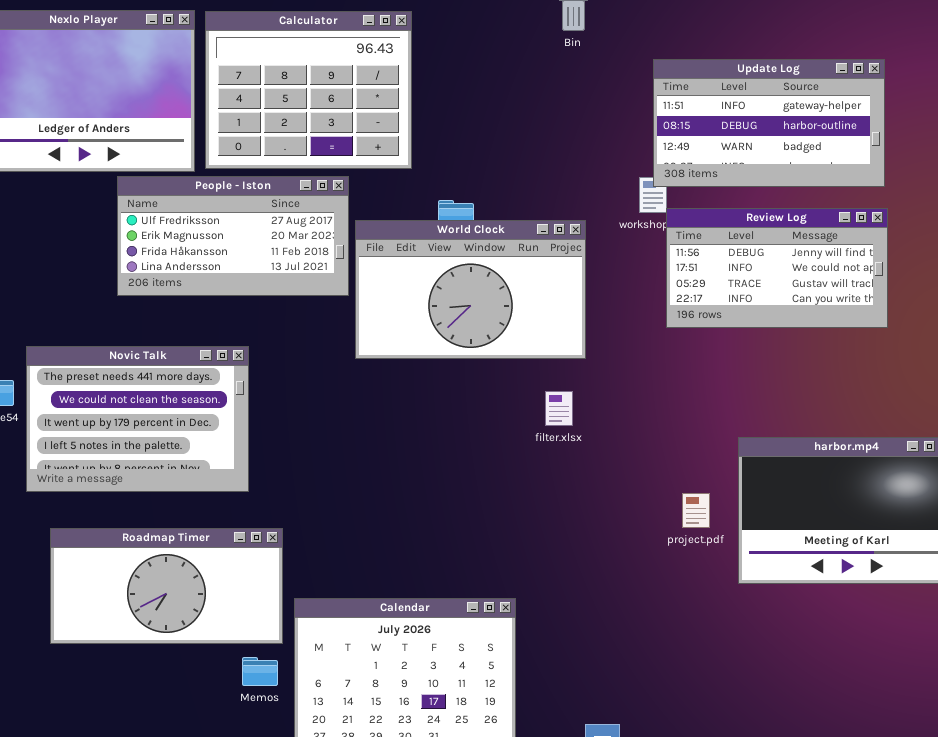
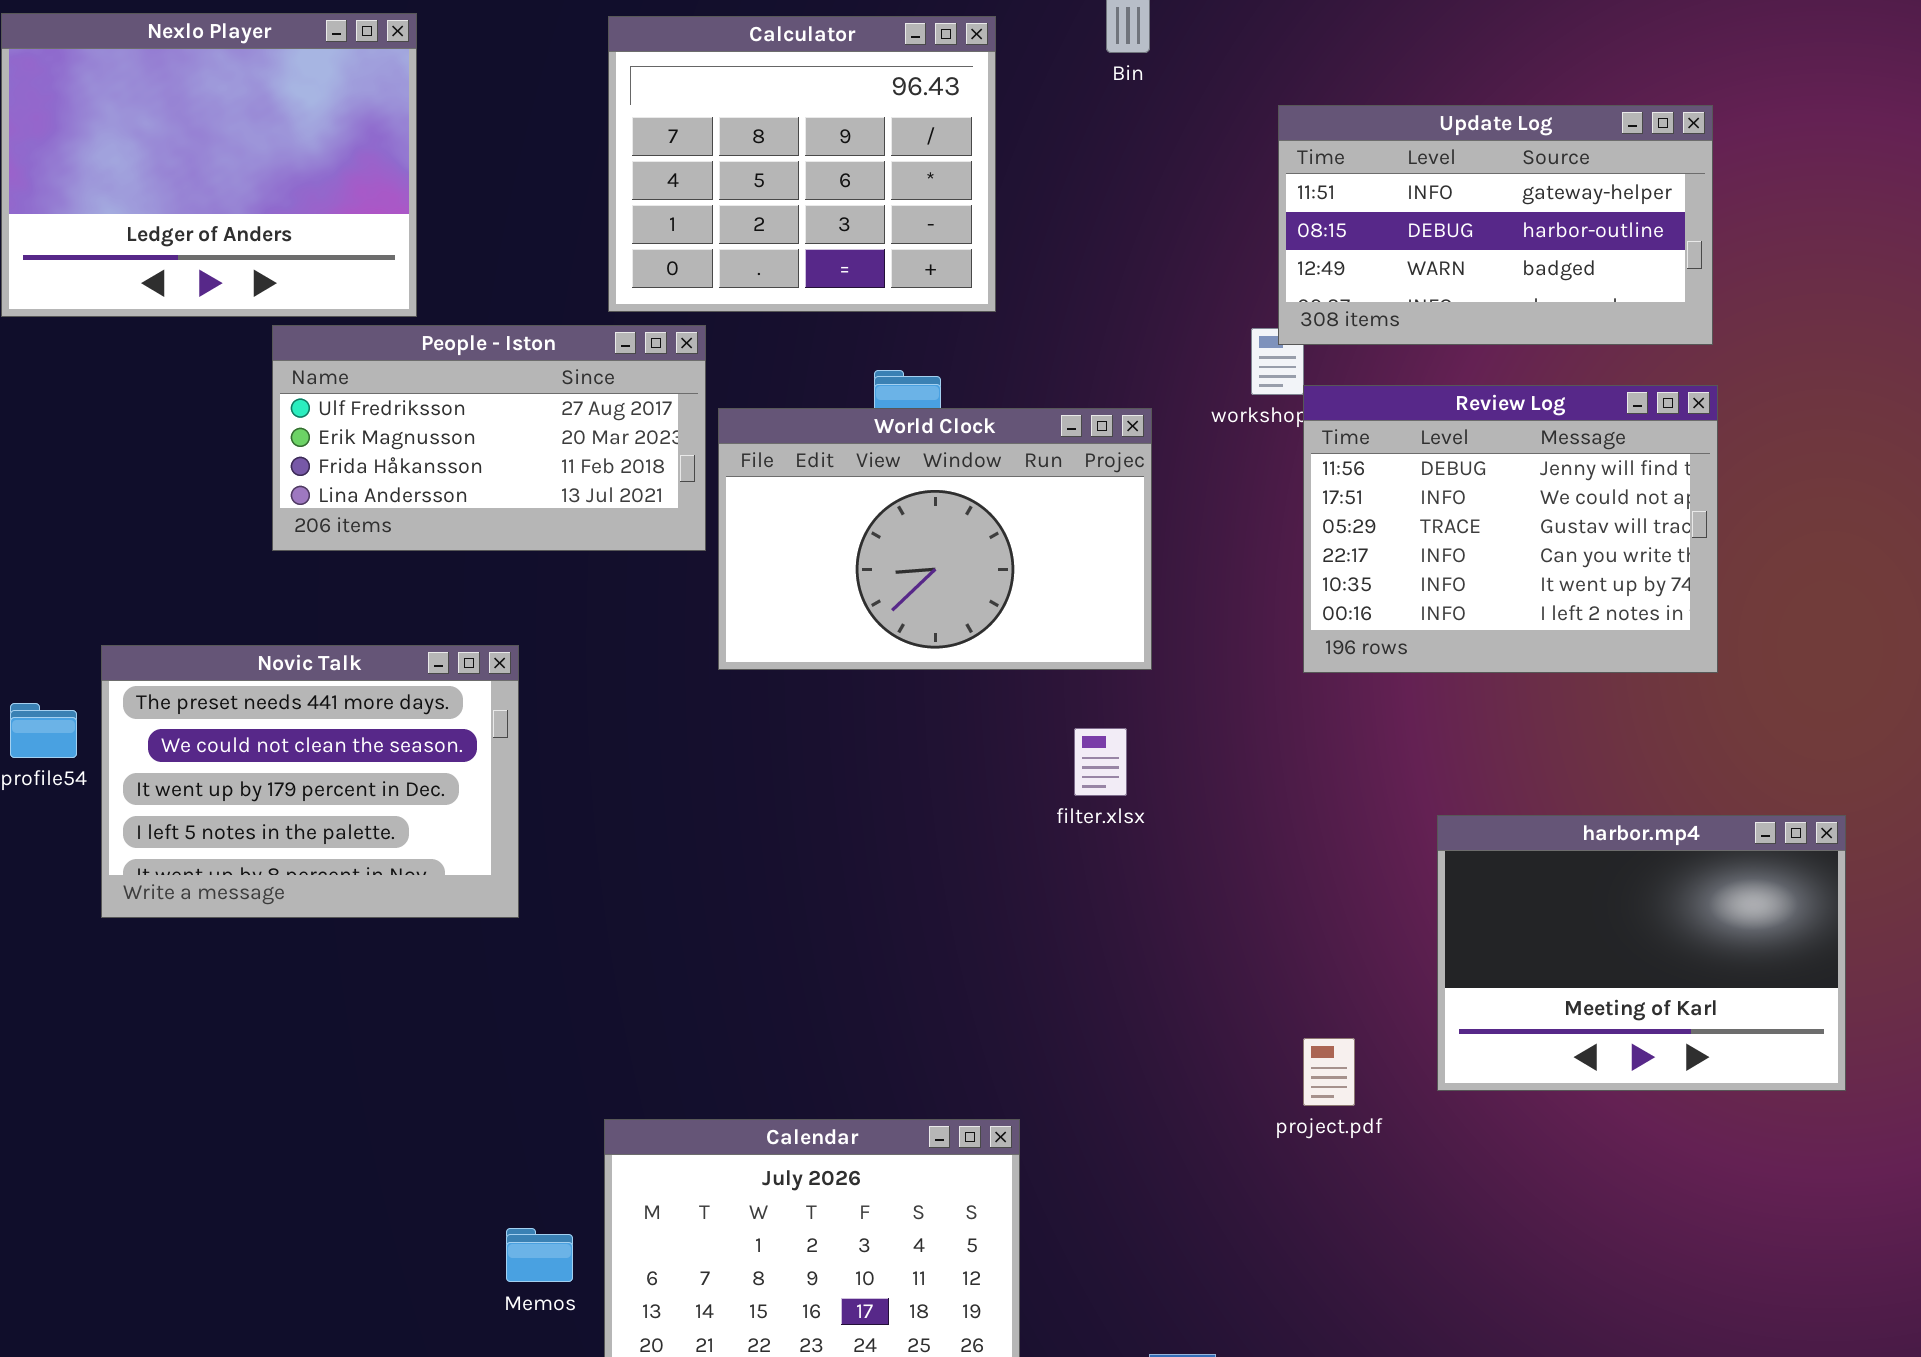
Calculator: [205,11,412,169] -> [608,16,996,312], moved
Review Log: [666,208,888,328] -> [1303,385,1718,673], resized
project.pdf: [682,493,710,528] -> [1303,1038,1355,1106], moved
Roadmap Timer: [50,528,283,644] -> none, closed

